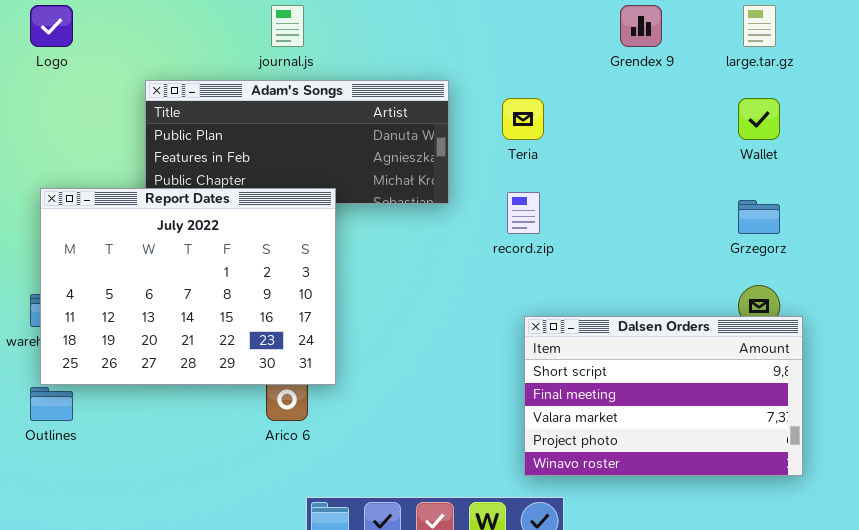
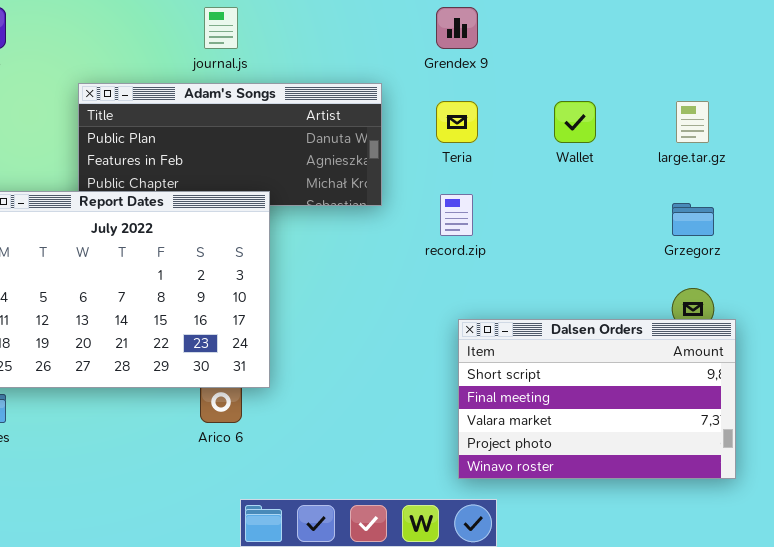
Grendex 9: [620,5,662,47] -> [436,7,478,49], moved
large.tar.gz: [743,5,776,47] -> [676,101,709,143], moved
Wallet: [738,98,780,140] -> [554,101,596,143], moved

